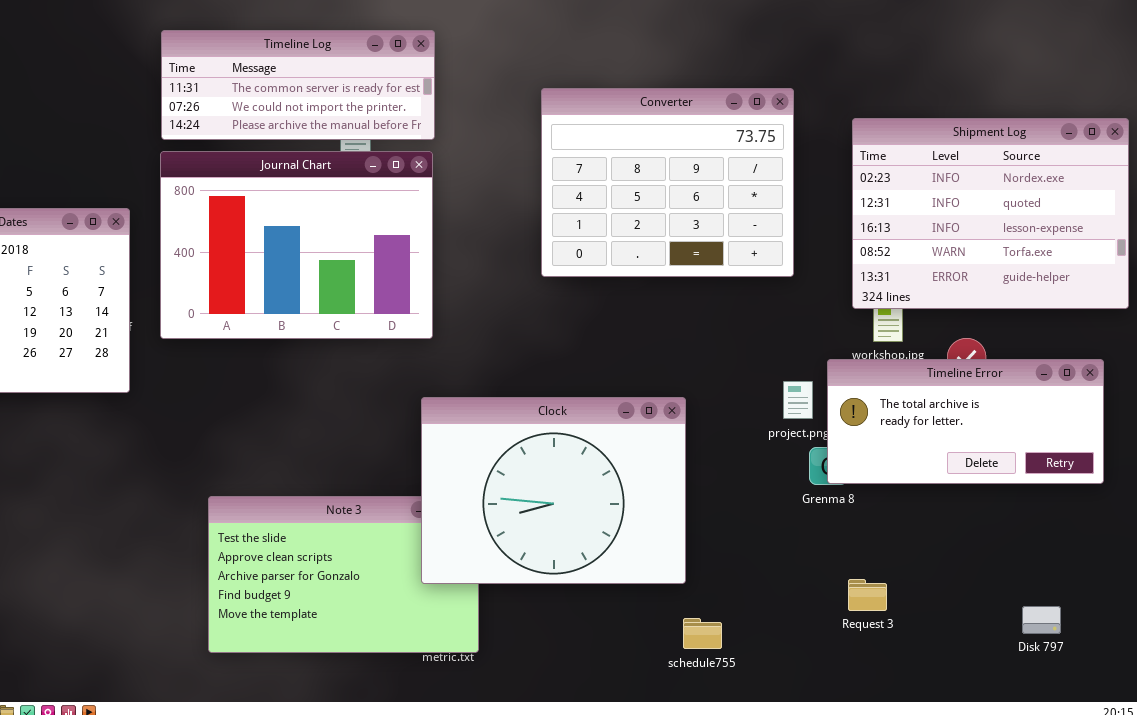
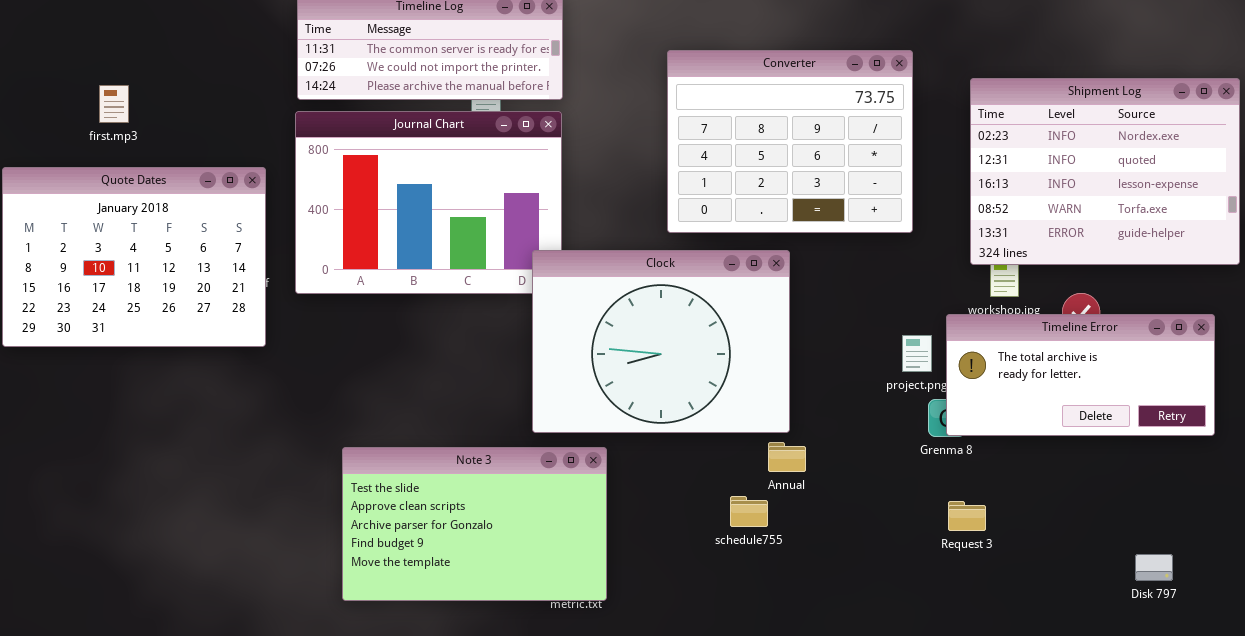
Clock: [421,397,686,584] -> [532,250,790,433], moved
Request 3: [848,579,887,611] -> [948,501,986,531], moved
schedule755: [683,618,722,649] -> [730,496,768,527], moved

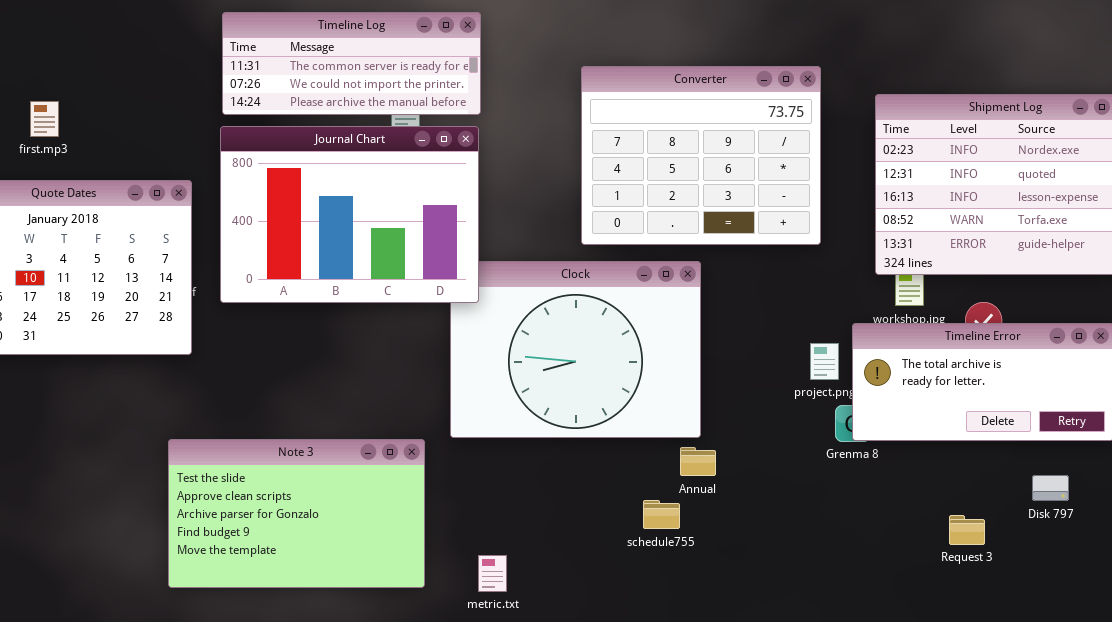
Journal Chart: [295,111,562,294] -> [220,126,479,303], raised
Note 3: [342,447,607,601] -> [168,439,425,588], moved
Request 3: [948,501,986,531] -> [949,515,985,545], moved
Disk 797: [1135,554,1173,581] -> [1032,475,1069,501], moved

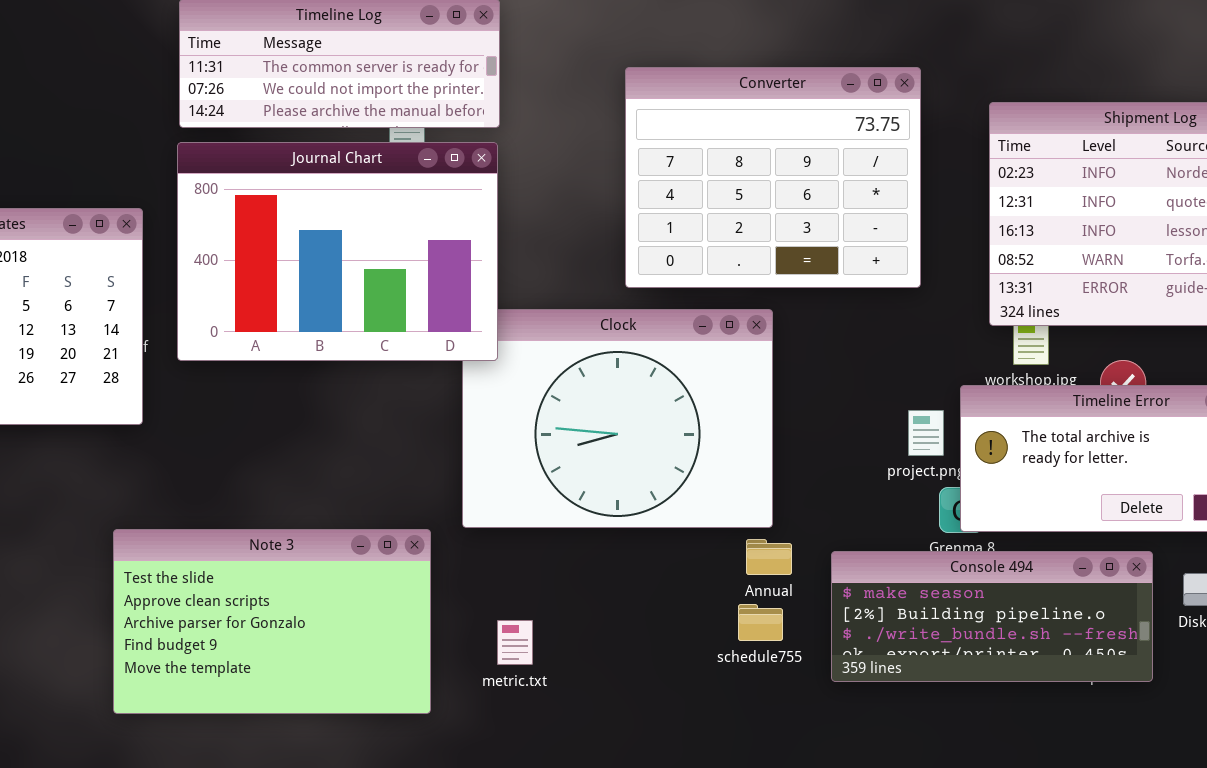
Console 494: none -> [831,551,1153,682], opened
schedule755: [643,500,680,529] -> [738,604,783,641], moved
metric.txt: [478,555,507,592] -> [497,620,533,665], moved

